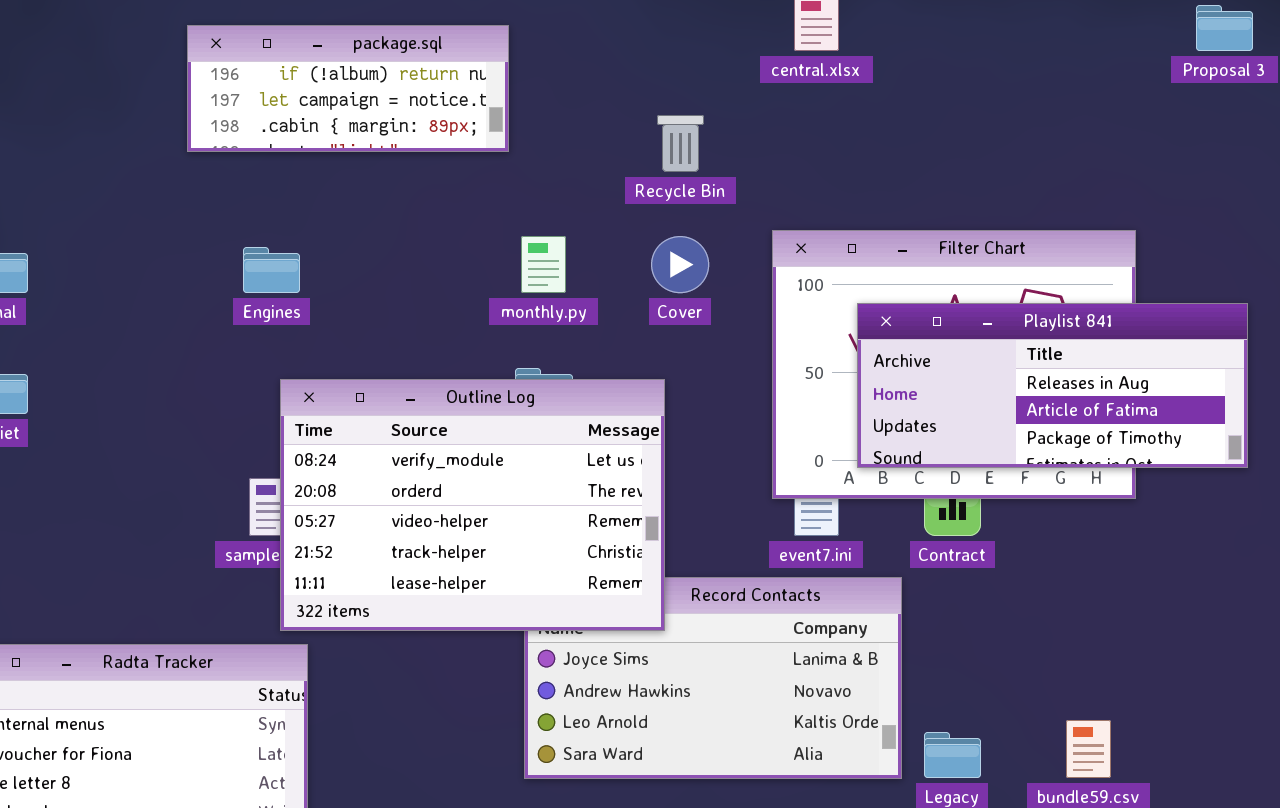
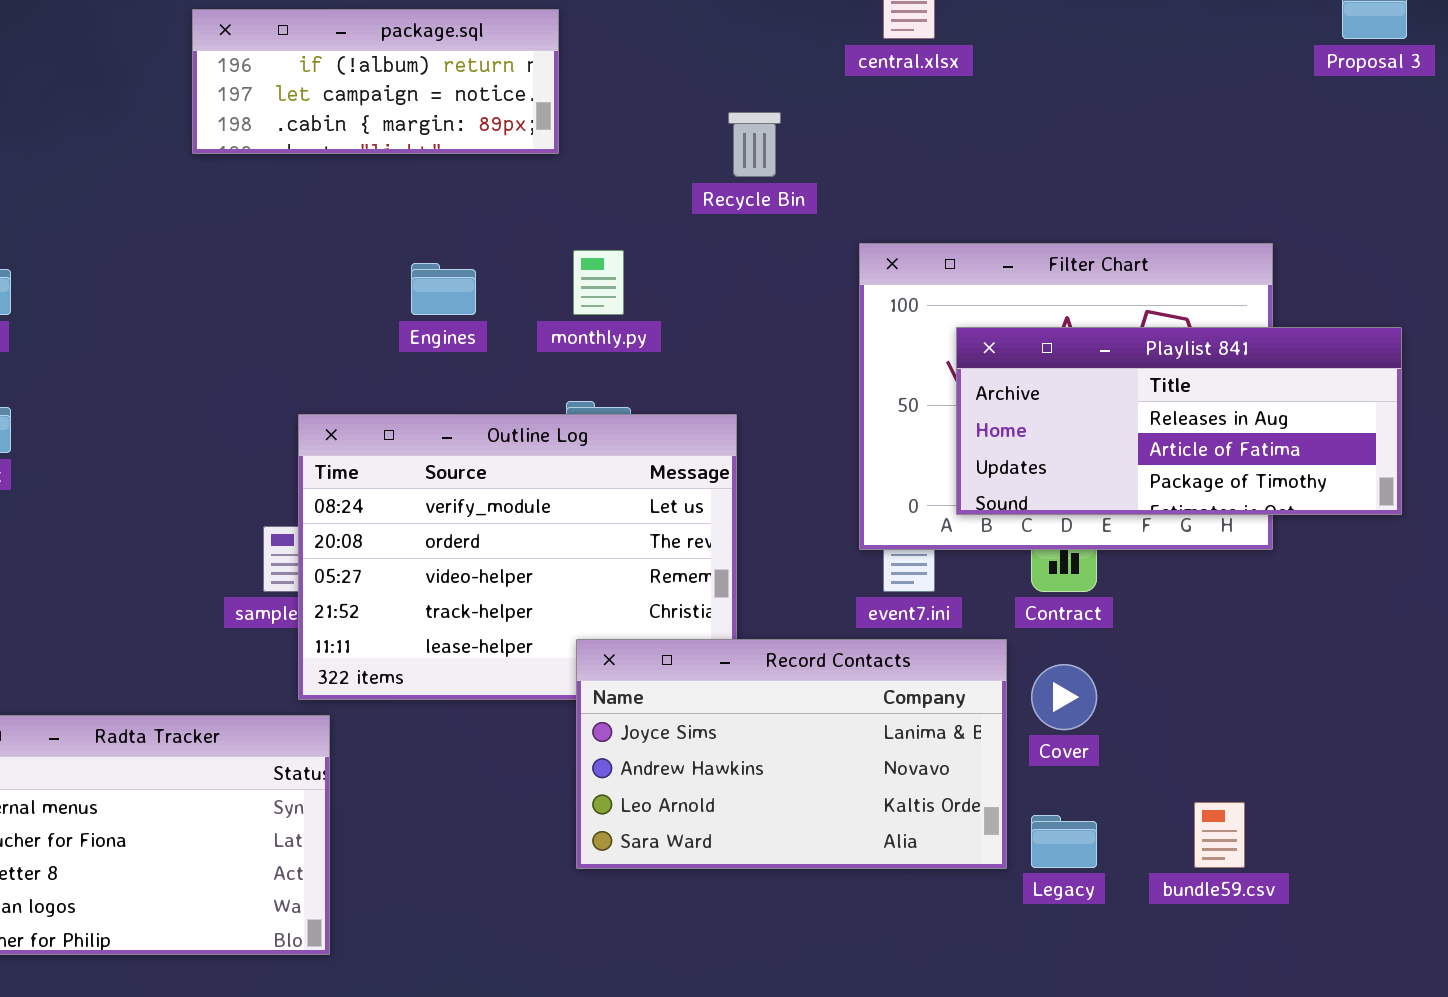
Cover: [651,236,709,293] -> [1031,664,1097,730], moved
Engines: [243,247,300,293] -> [411,263,476,315], moved
Record Contacts: [524,577,902,779] -> [576,639,1007,869], raised

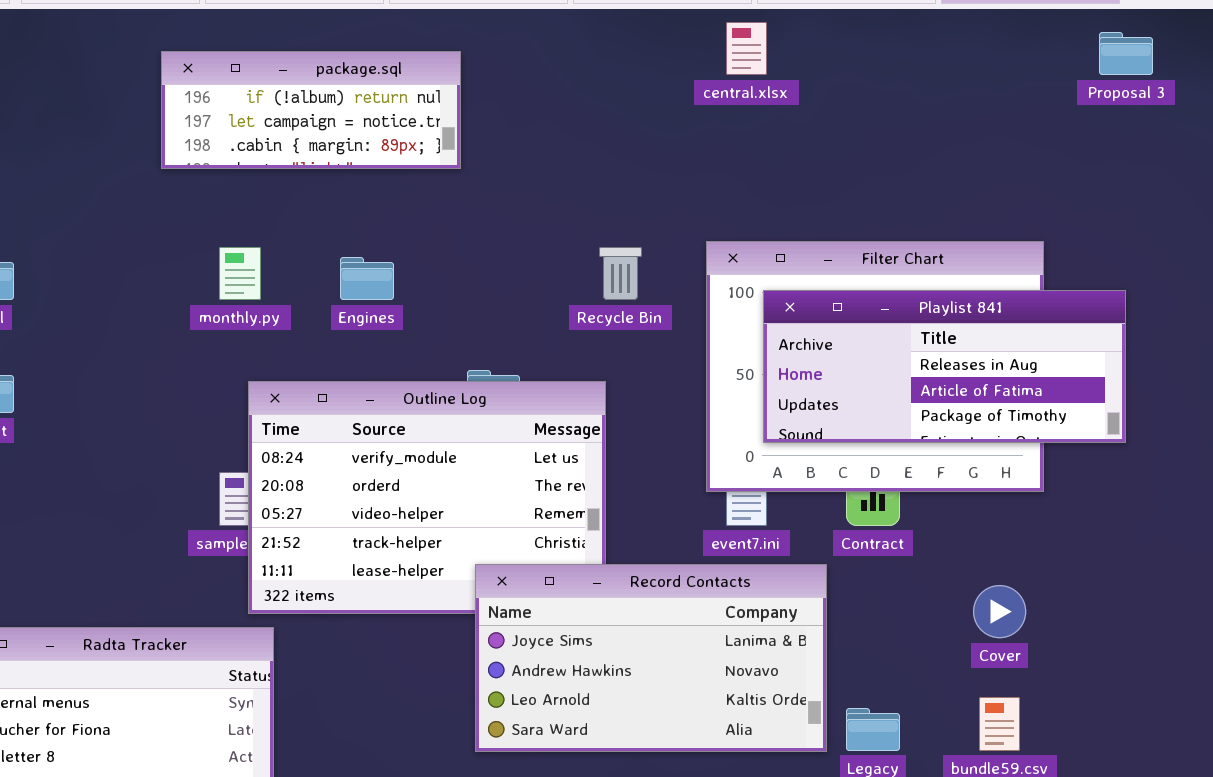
Recycle Bin: [728,112,781,177] -> [599,247,642,300], moved
monthly.py: [573,250,624,315] -> [219,247,261,300], moved
Playlist 841: [956,327,1402,515] -> [763,290,1126,443], moved
Cover: [1031,664,1097,730] -> [973,585,1026,638], moved

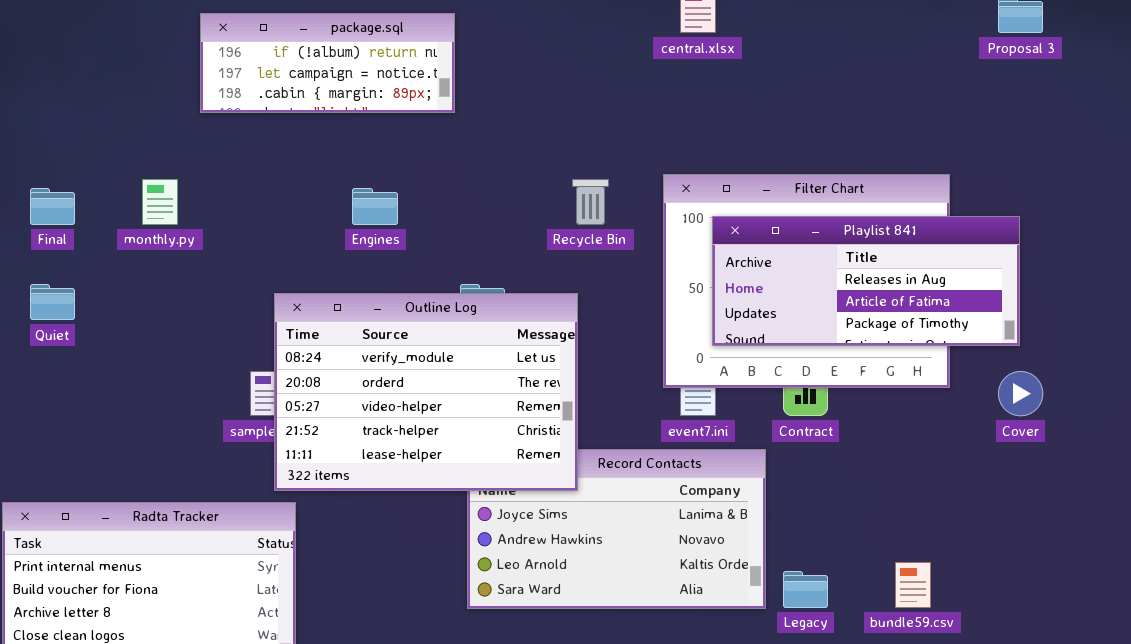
monthly.py: [219,247,261,300] -> [142,179,178,225], moved
Outline Log: [248,381,606,614] -> [274,293,578,491], raised
Cover: [973,585,1026,638] -> [998,371,1043,416], moved

